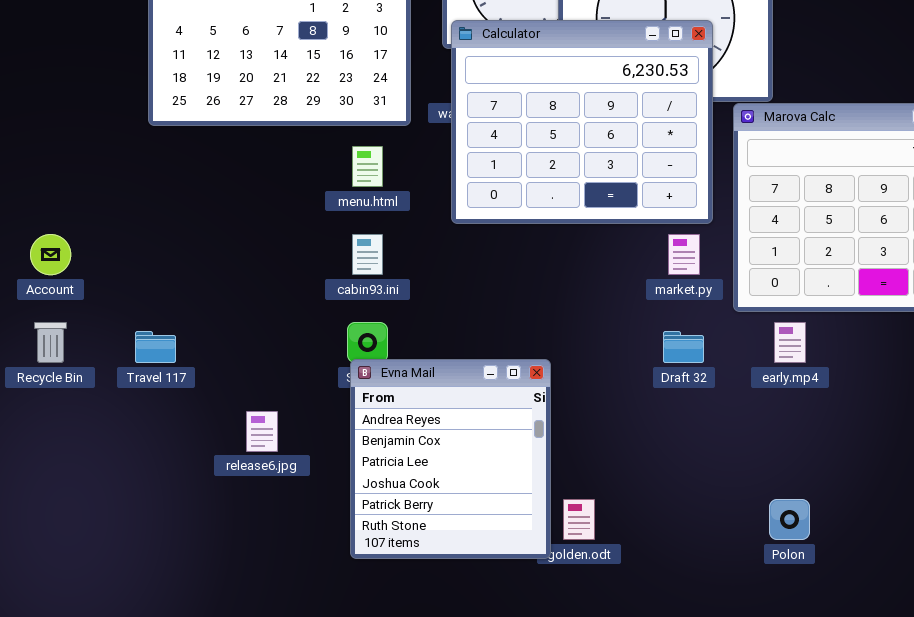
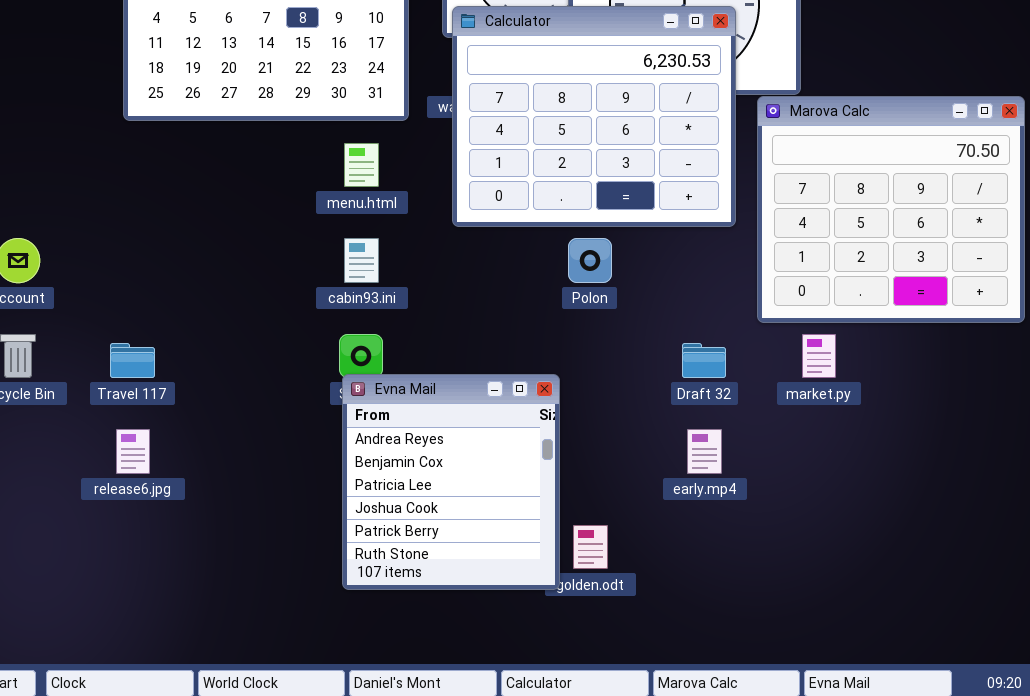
market.py: [668,234,700,275] -> [802,334,836,378], moved
early.mp4: [774,322,806,363] -> [687,429,722,474], moved
release6.jpg: [246,411,278,452] -> [116,429,150,474], moved
Polon: [769,499,810,540] -> [568,238,612,283], moved

